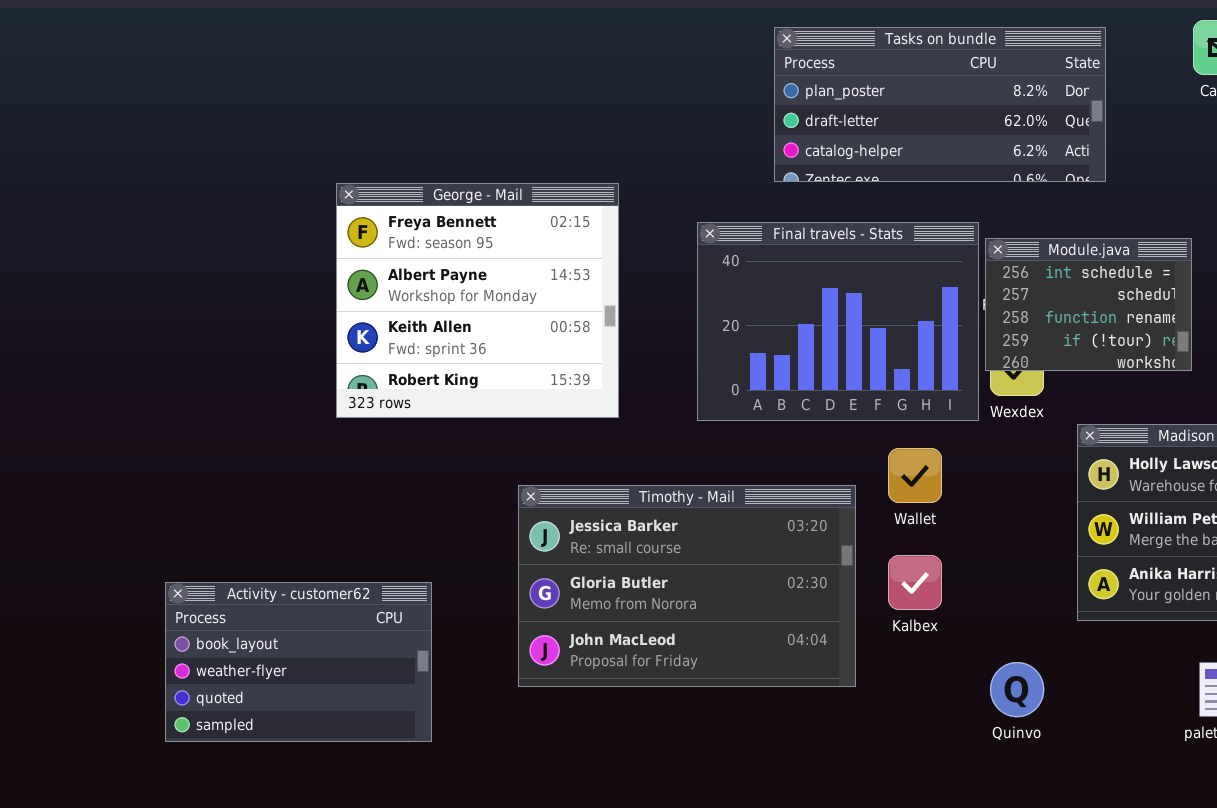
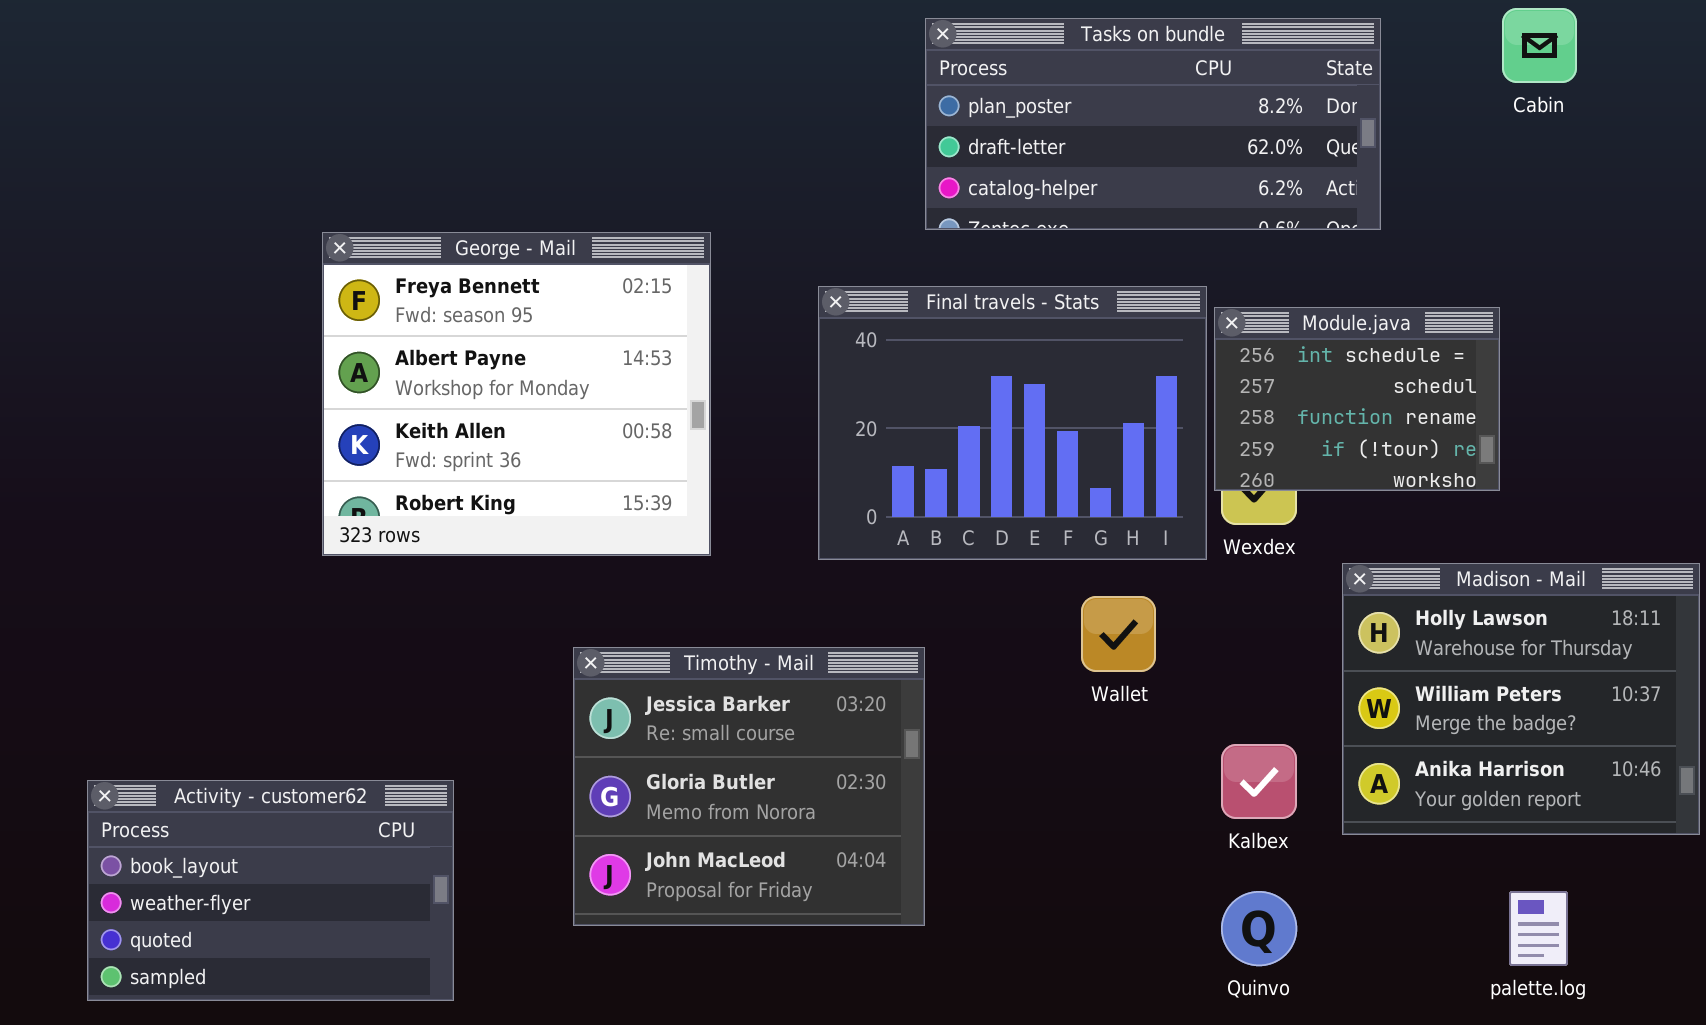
Timothy - Mail: [518,485,856,687] -> [573,647,925,926], resized
Kalbex: [888,555,942,610] -> [1221,744,1297,819], moved

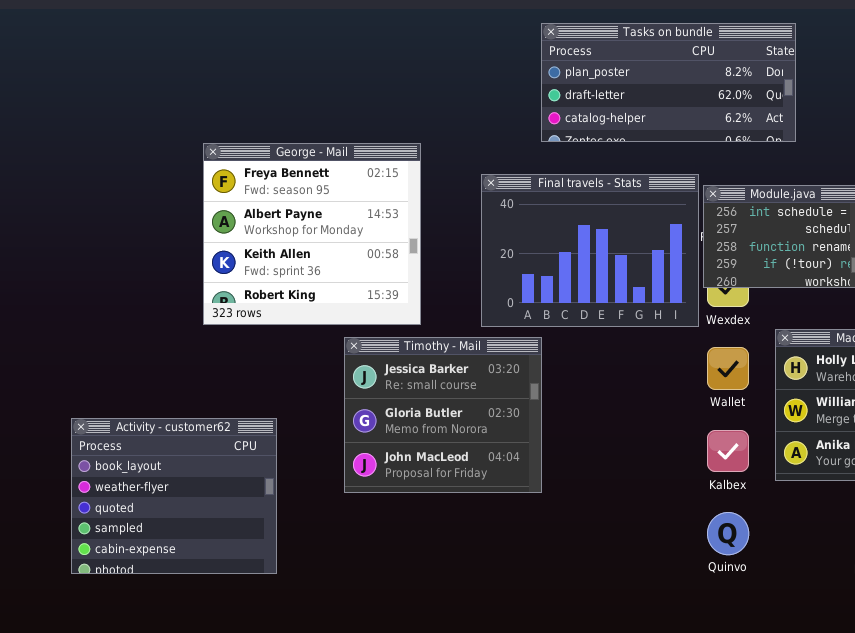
Wallet: [1081,596,1156,672] -> [707,347,749,390], moved
Timothy - Mail: [573,647,925,926] -> [344,337,542,493], moved
Activity - customer62: [87,780,454,1001] -> [71,418,277,574], resized

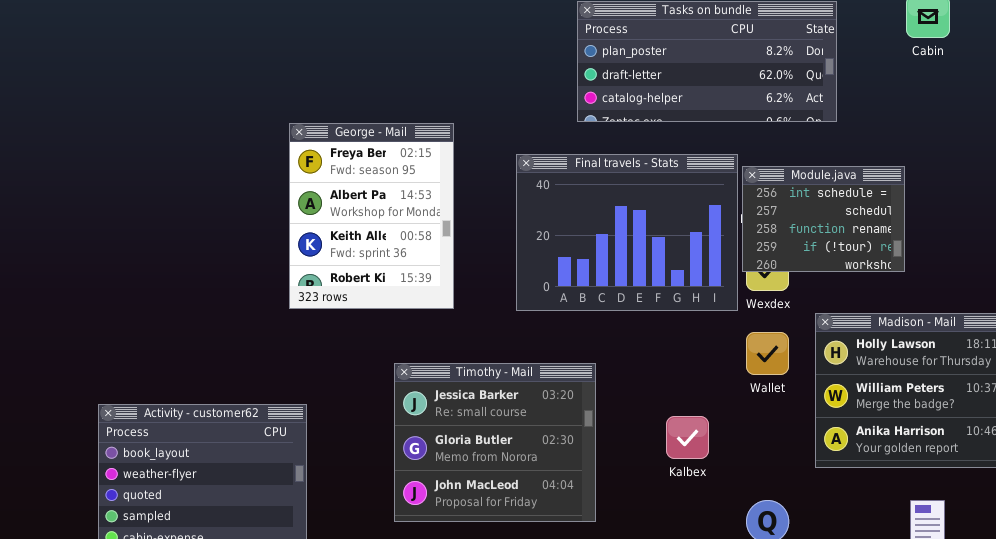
George - Mail: [203,143,421,325] -> [289,123,454,309], resized
Timothy - Mail: [344,337,542,493] -> [394,363,596,522], moved
Kalbex: [707,430,749,472] -> [666,416,709,459], moved

